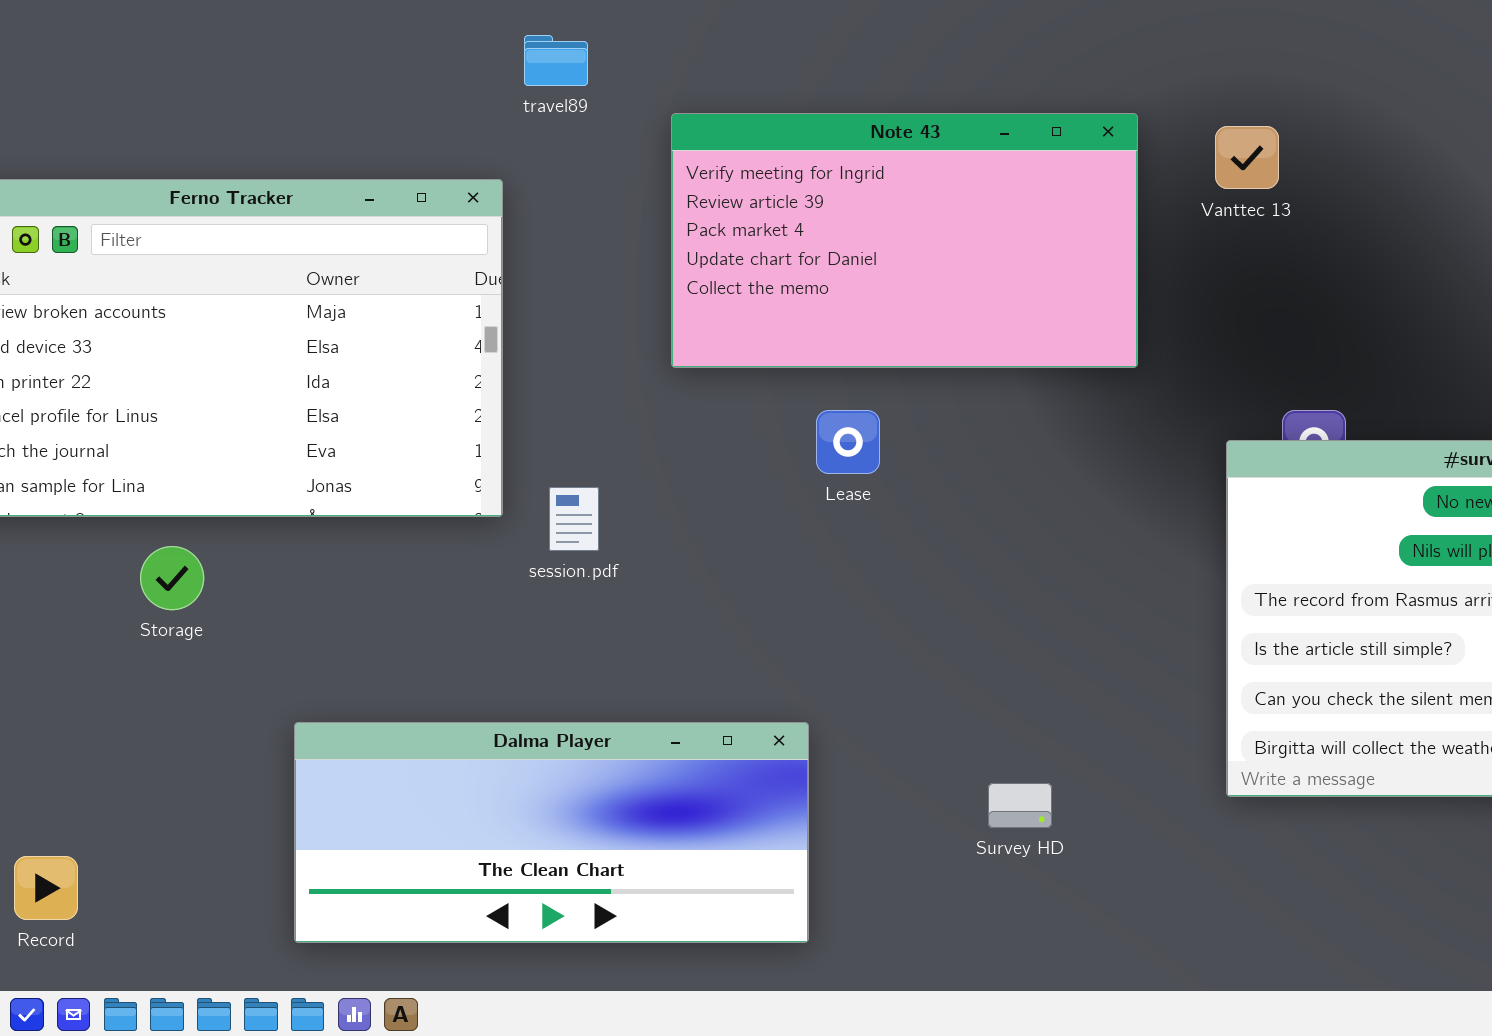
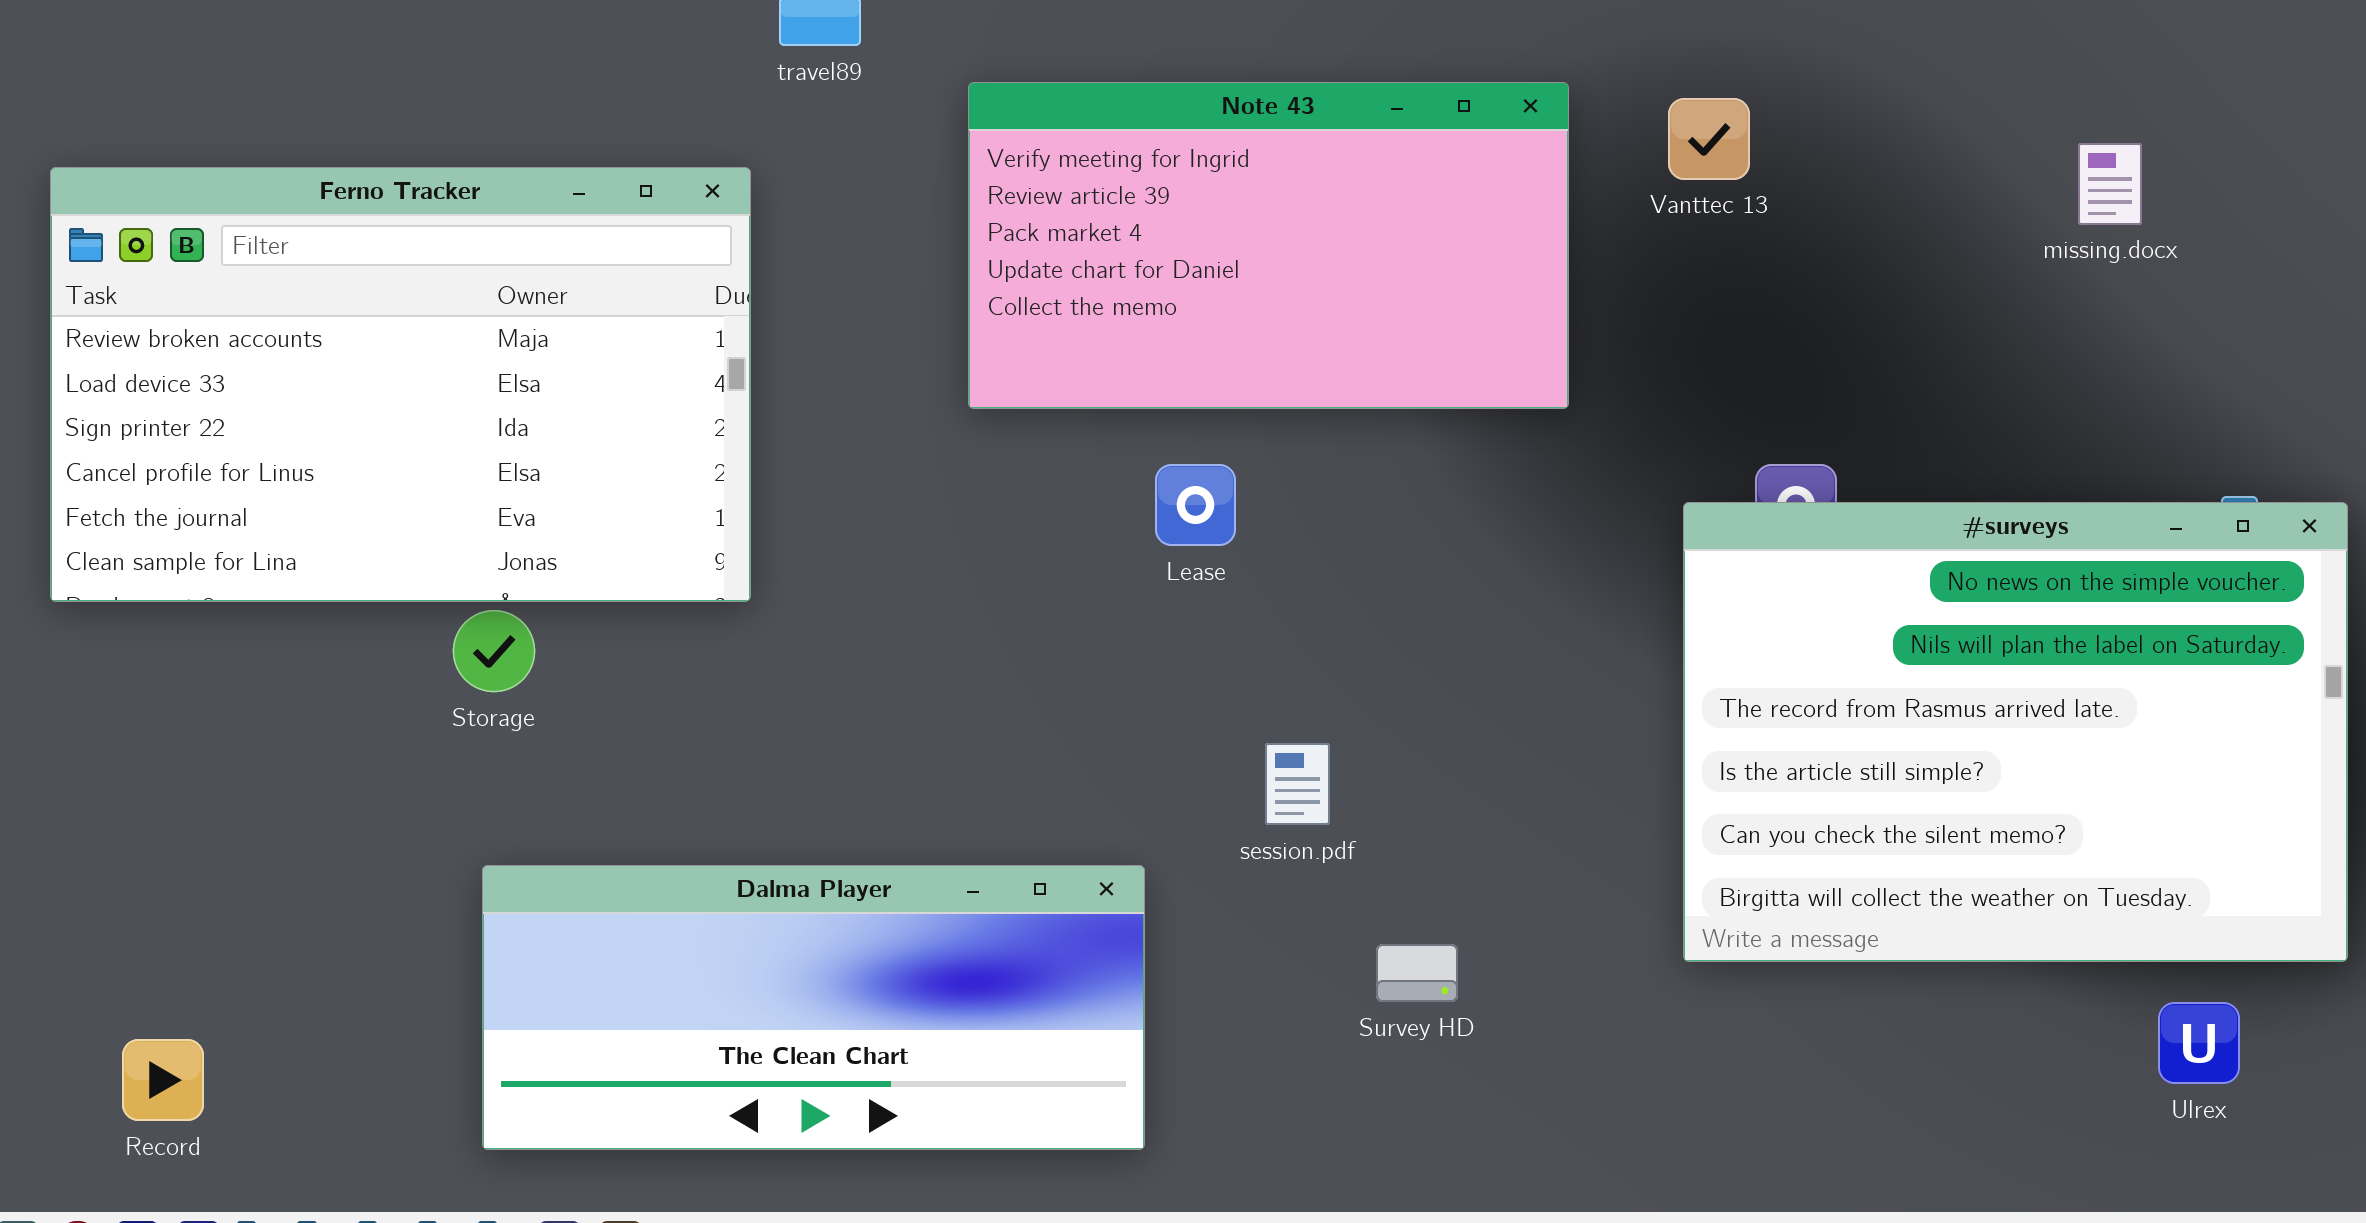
session.pdf: [549,487,599,551] -> [1265,743,1330,825], moved
Storage: [140,546,204,610] -> [453,610,535,692], moved

